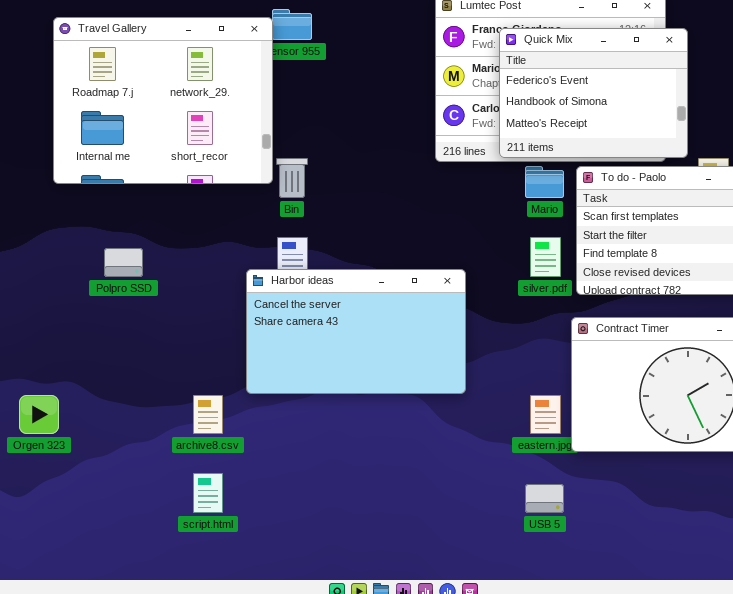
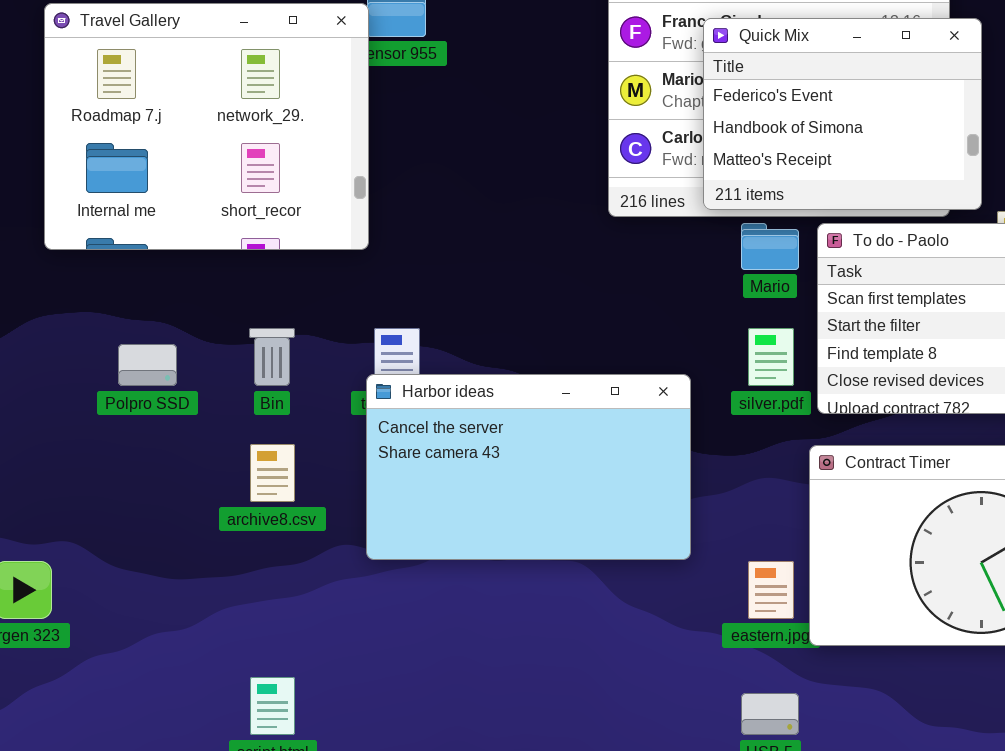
Bin: [276,158,308,198] -> [249,328,295,386], moved
Harbor ideas: [246,269,466,394] -> [366,374,691,560], moved
archive8.csv: [193,395,223,434] -> [250,444,295,502], moved

